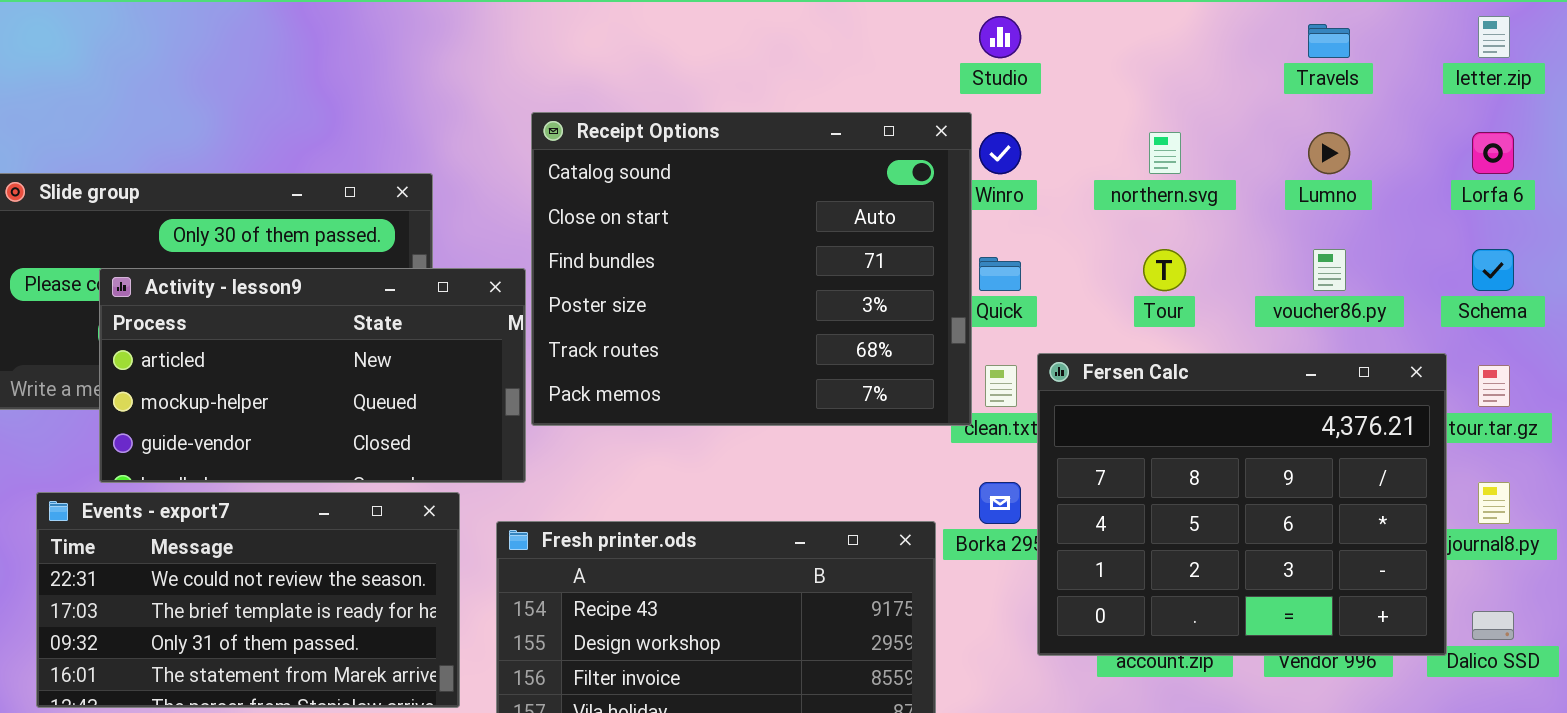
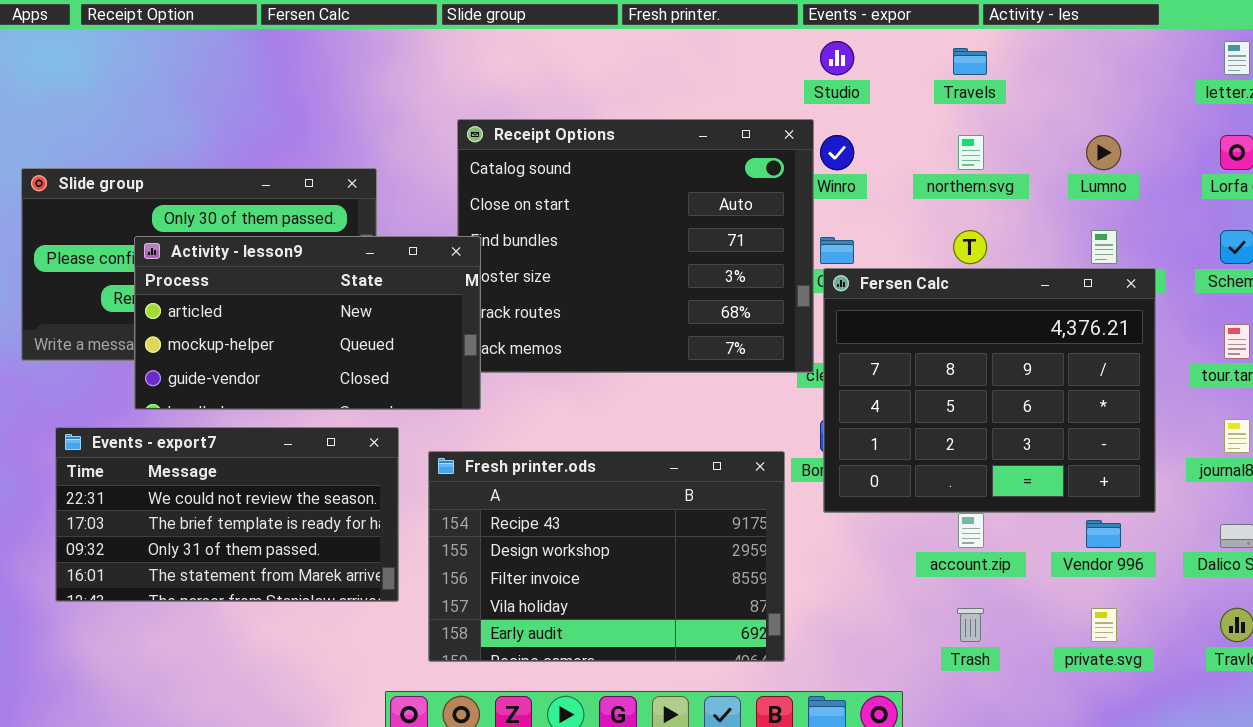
Travels: [1308,24,1350,58] -> [953,48,987,75], moved
Activity - lesson9: [99,268,526,483] -> [134,236,481,410], moved
Fersen Calc: [1037,353,1447,656] -> [823,268,1156,513], moved

